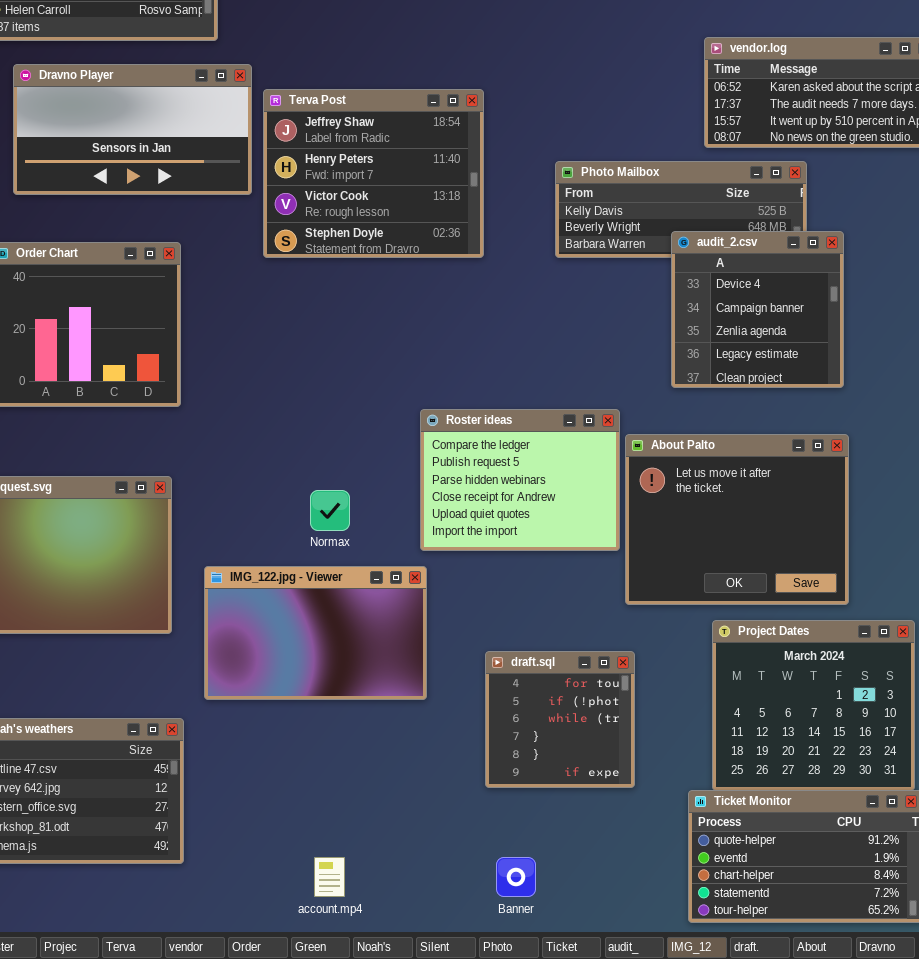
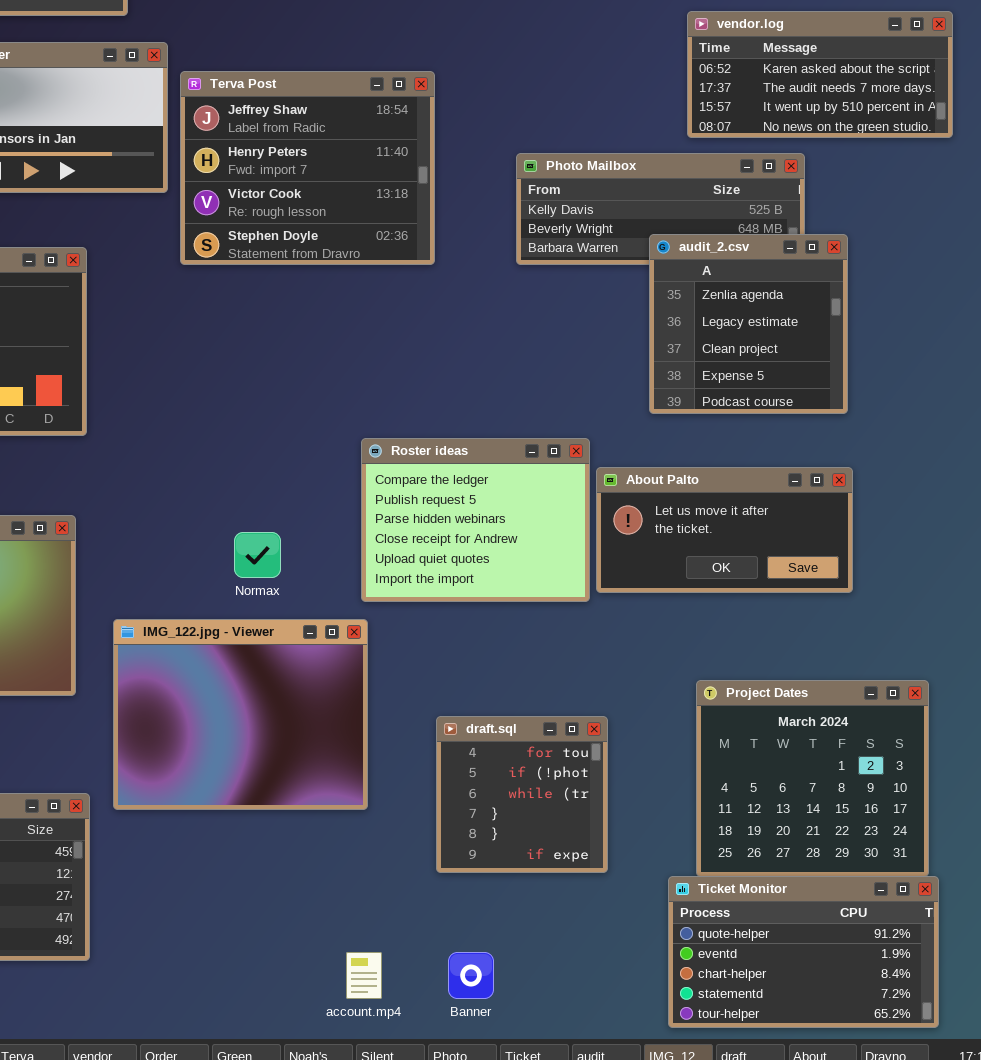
audit_2.csv: [671,231,844,388] -> [649,234,848,414], scrolled down 2 rows
About Palto: [625,434,849,605] -> [596,467,853,593], resized
IMG_122.jpg - Viewer: [204,566,427,700] -> [113,619,368,810], resized
account.mp4: [314,857,345,897] -> [346,952,382,999], moved

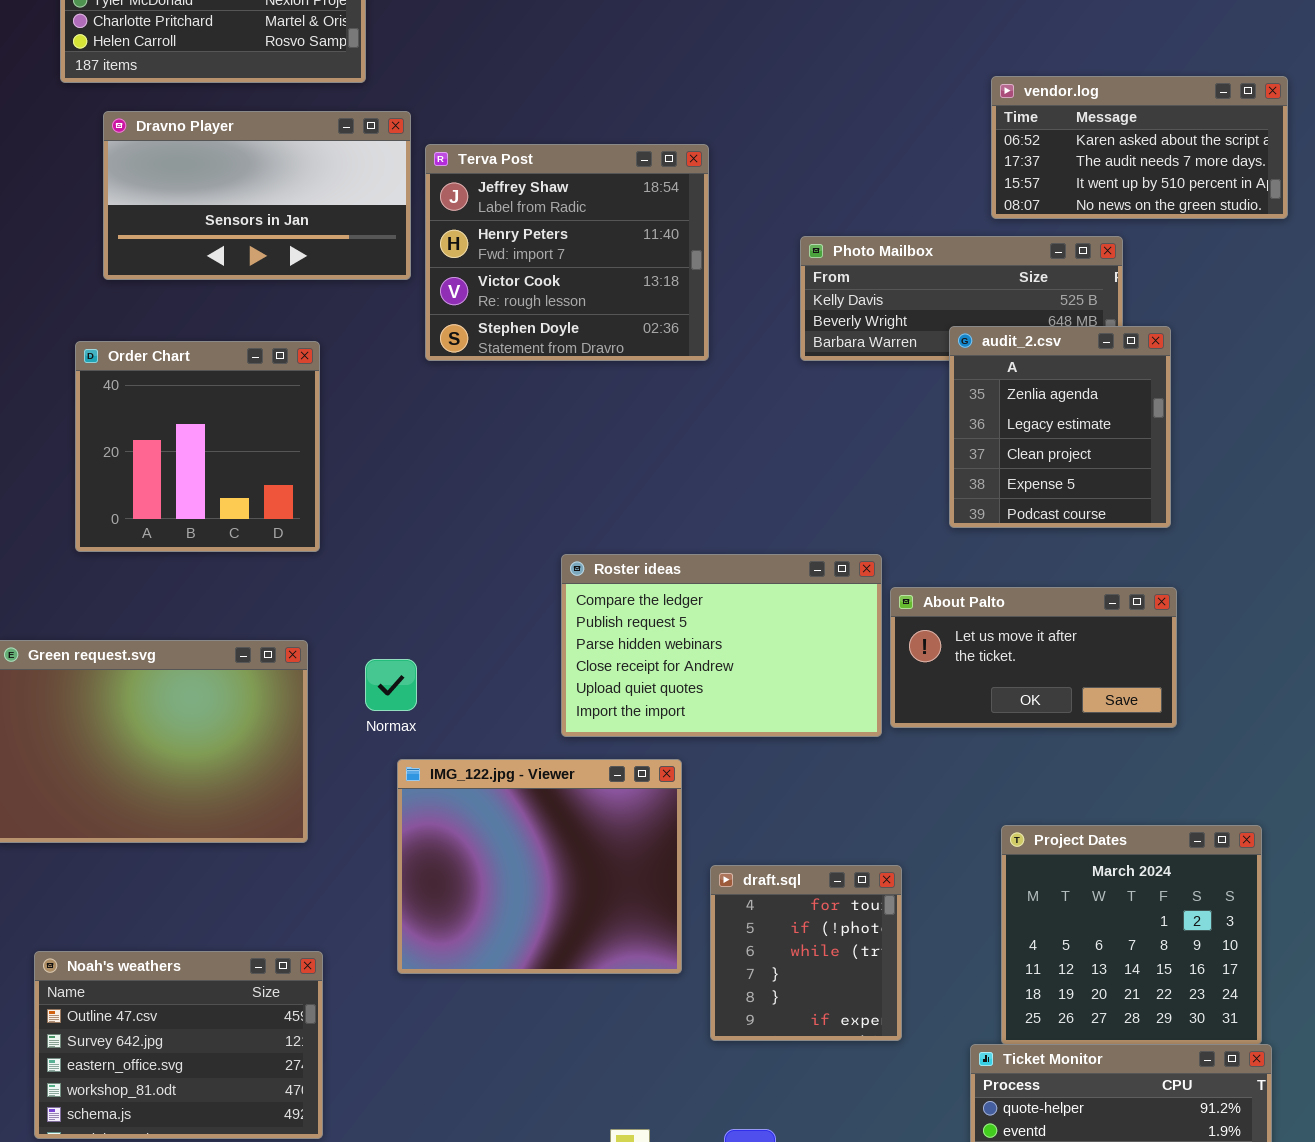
Roster ideas: [361,438,590,602] -> [561,554,882,737], resized
Normax: [234,532,281,578] -> [365,659,417,711], moved
IMG_122.jpg - Viewer: [113,619,368,810] -> [397,759,682,974], moved

